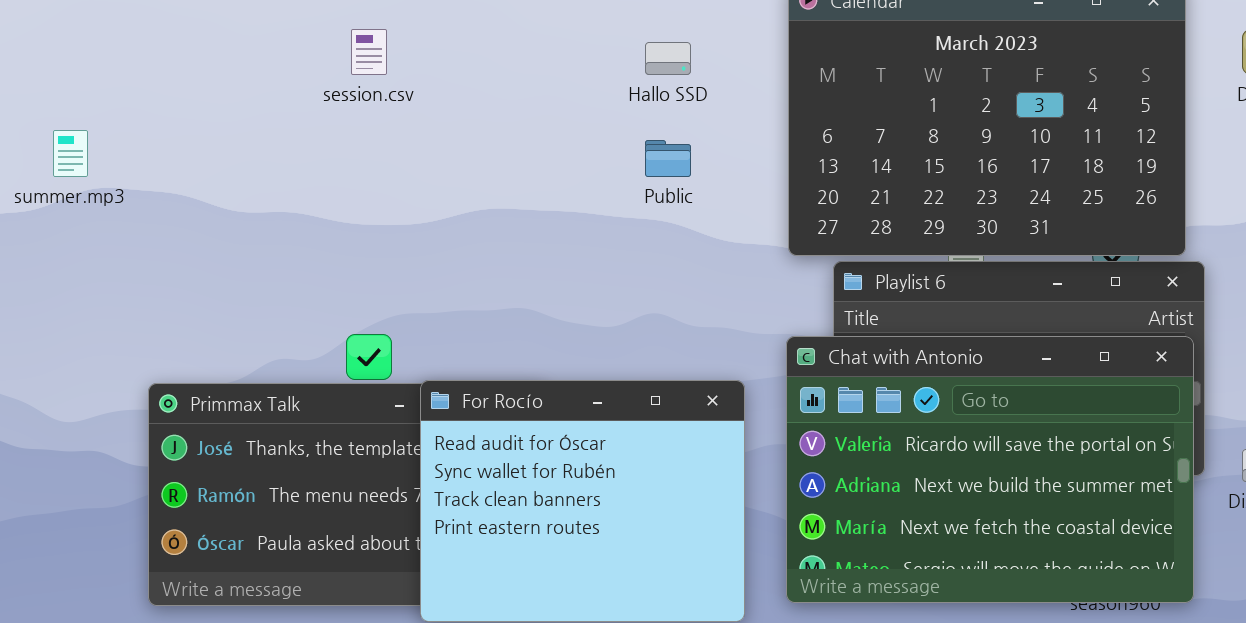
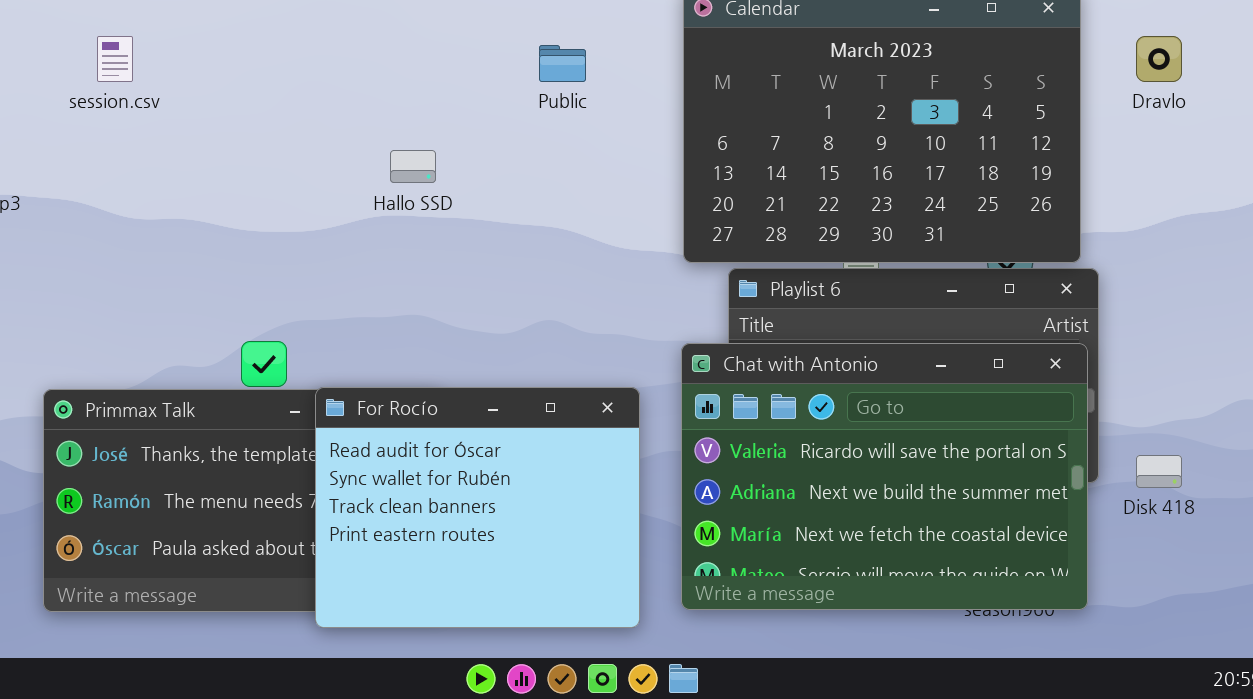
session.csv: [351,29,387,75] -> [97,36,133,82], moved
Hallo SSD: [645,42,691,75] -> [390,150,436,183], moved
Public: [645,140,691,177] -> [539,45,586,82], moved

